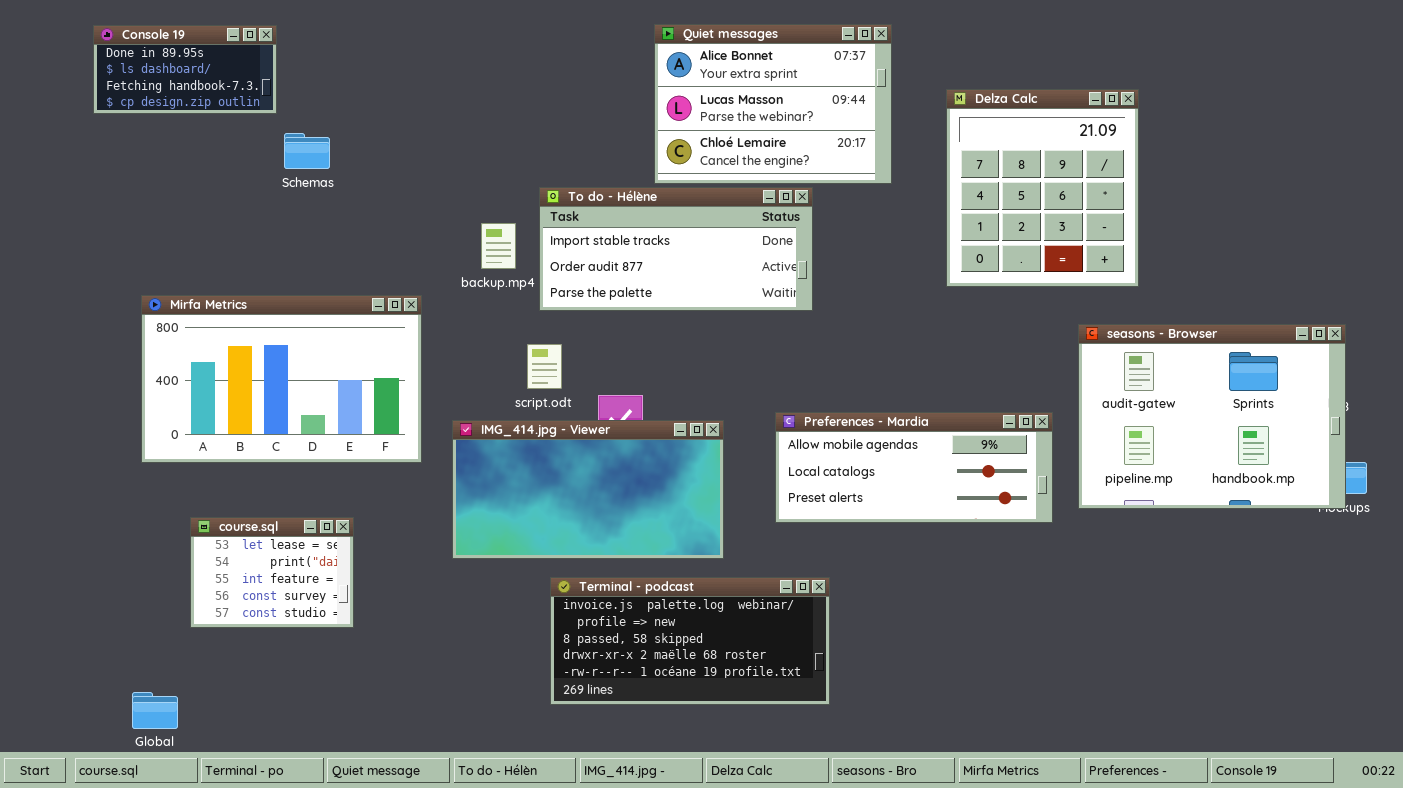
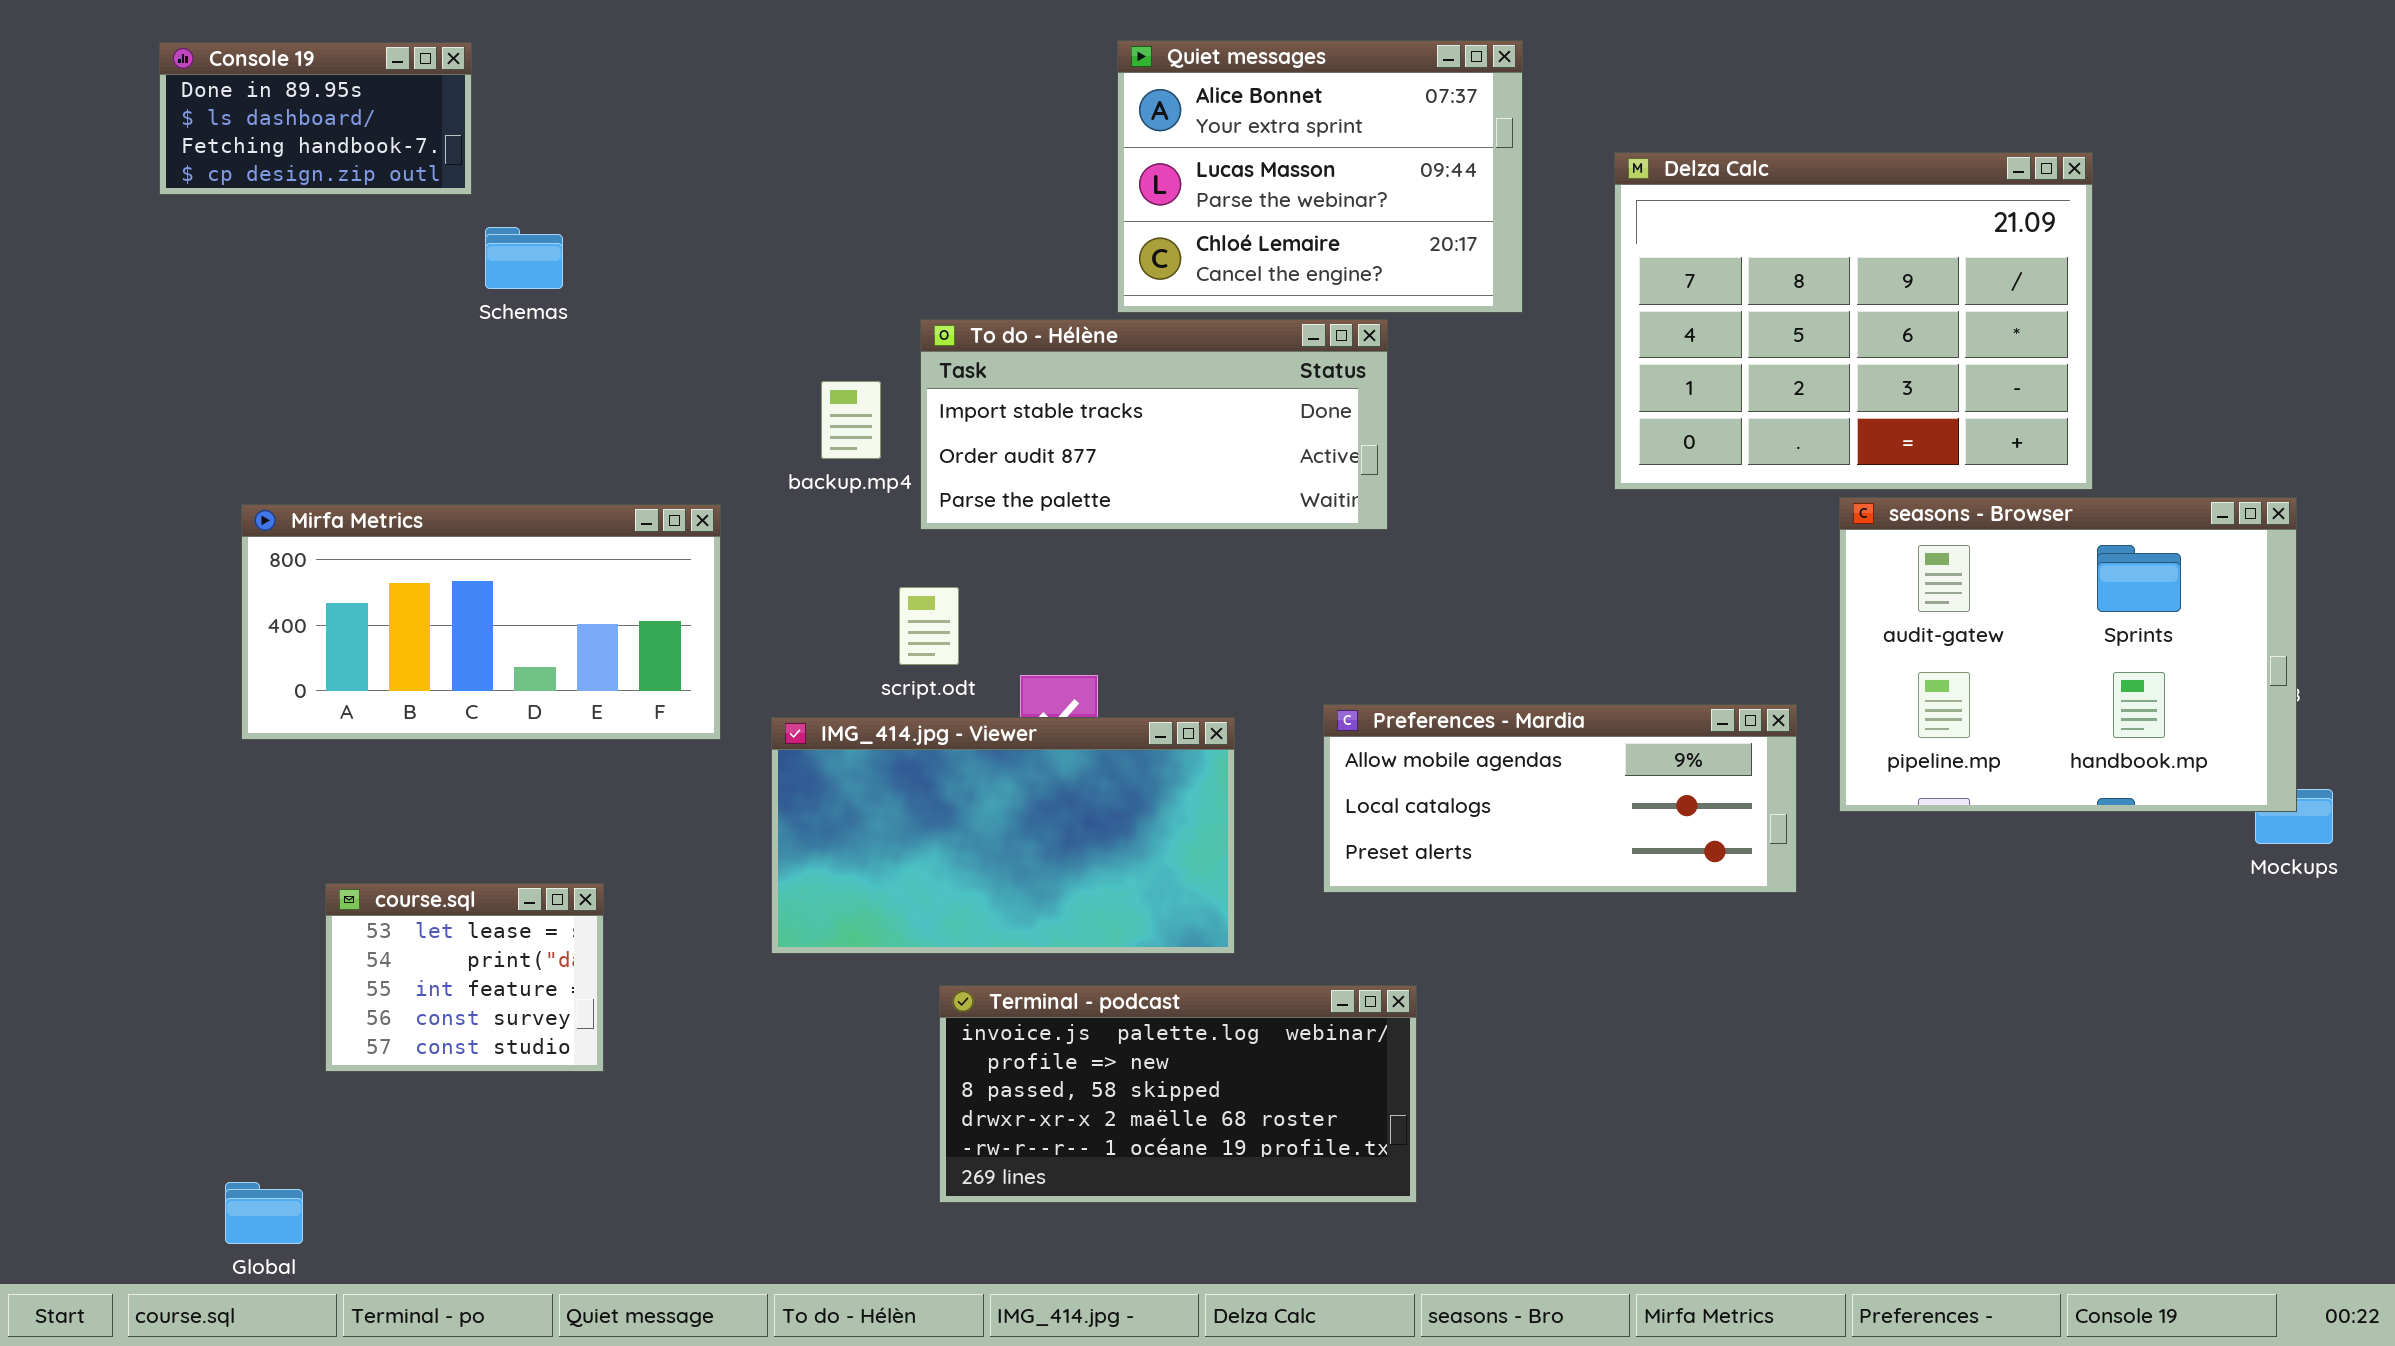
Delza Calc: [946,89,1139,287] -> [1614,152,2093,490], resized
Mirfa Metrics: [141,295,422,463] -> [241,504,721,740], resized
seasons - Browser: [1078,324,1346,509] -> [1839,497,2297,812], moved

